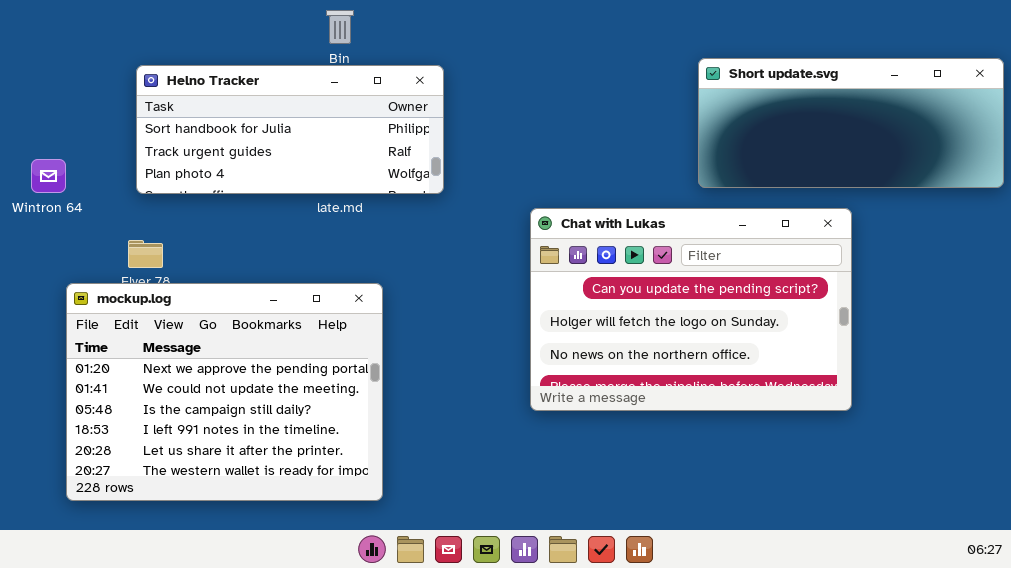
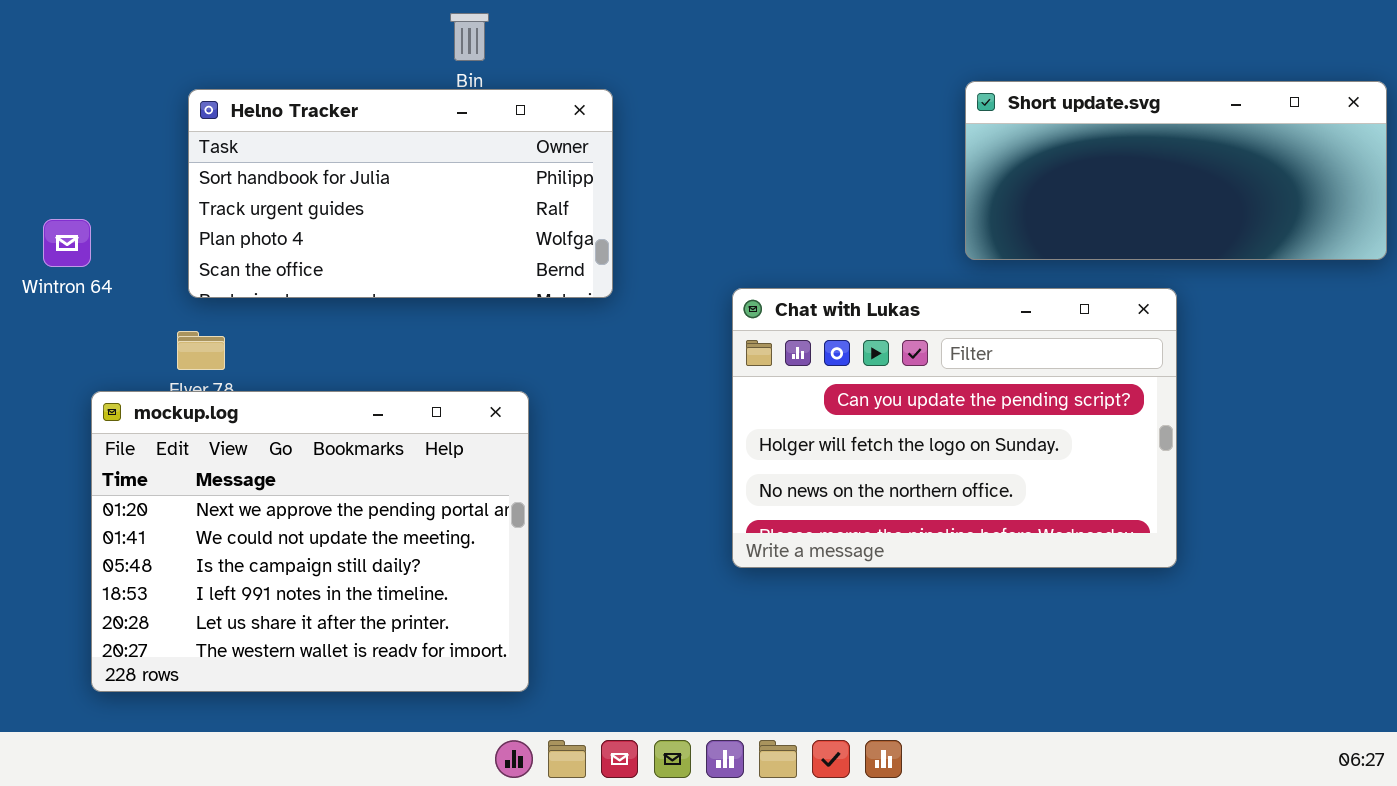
Helno Tracker: [136,65,444,194] -> [188,89,613,298], resized

